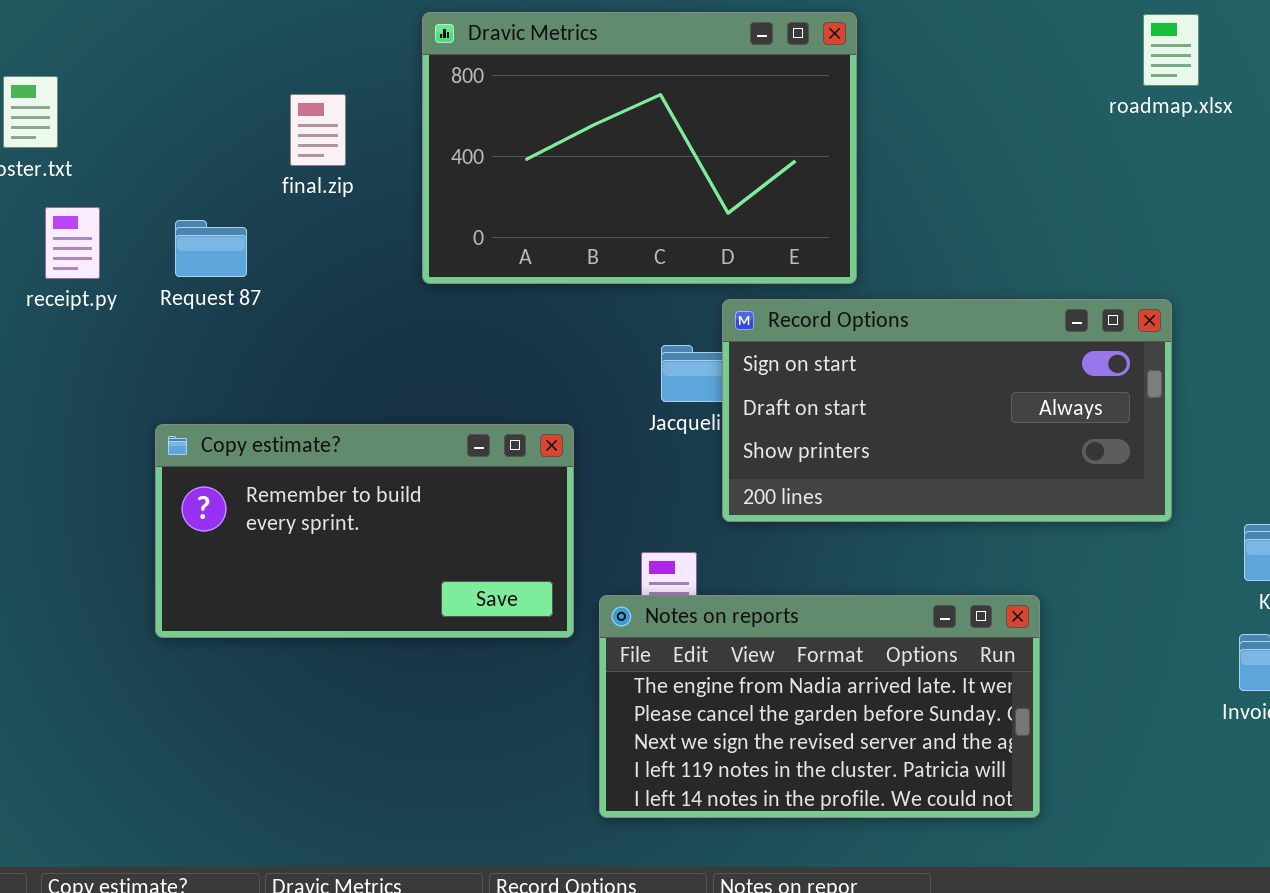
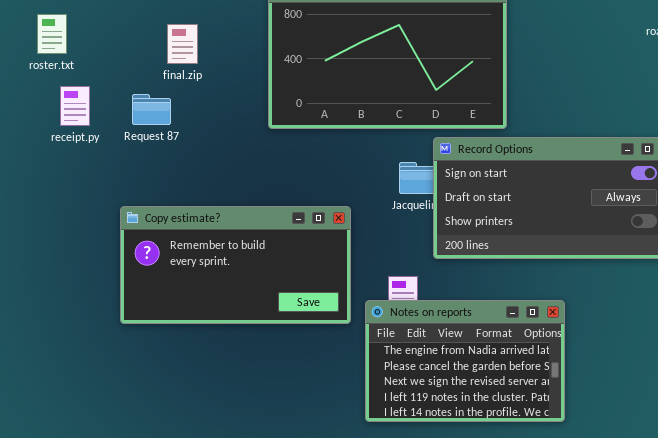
final.zip: [290,94,346,166] -> [167,24,198,64], moved
Notes on reports: [599,595,1040,818] -> [365,300,565,422], resized

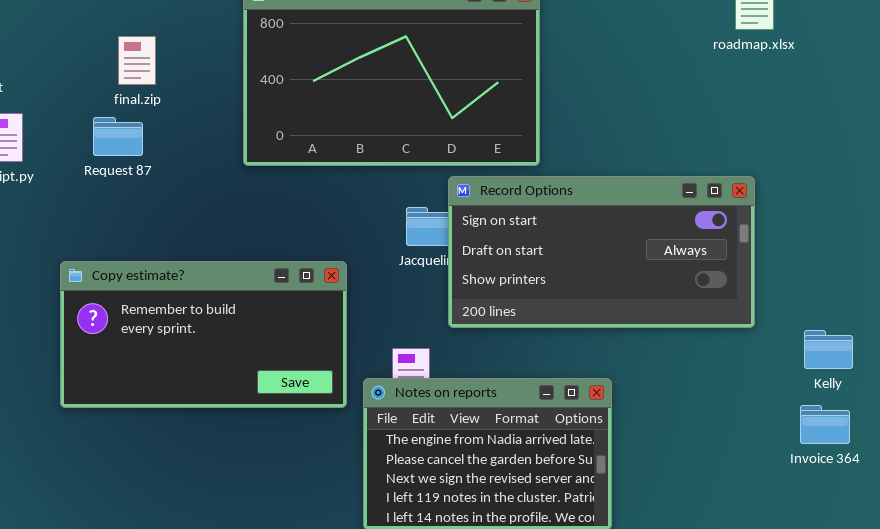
Request 87: [132,94,171,125] -> [93,117,143,156], moved

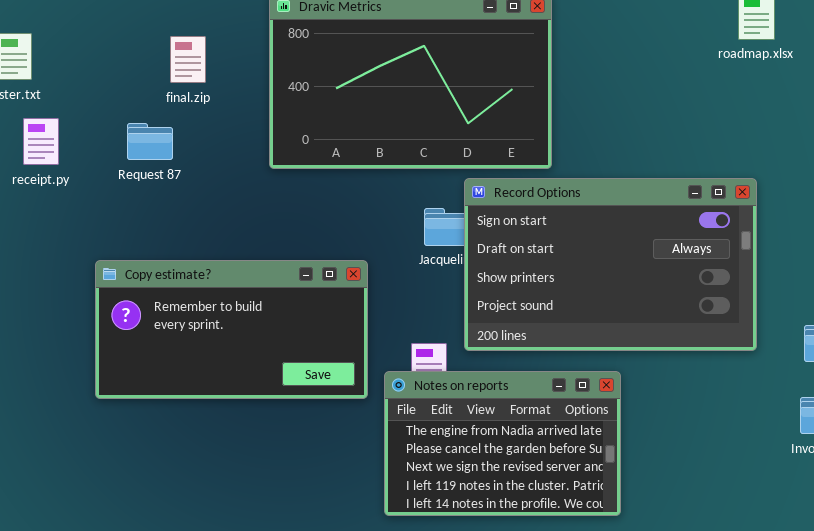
final.zip: [118,36,156,85] -> [170,36,206,83], moved
Record Options: [448,176,755,328] -> [464,178,757,351], resized

